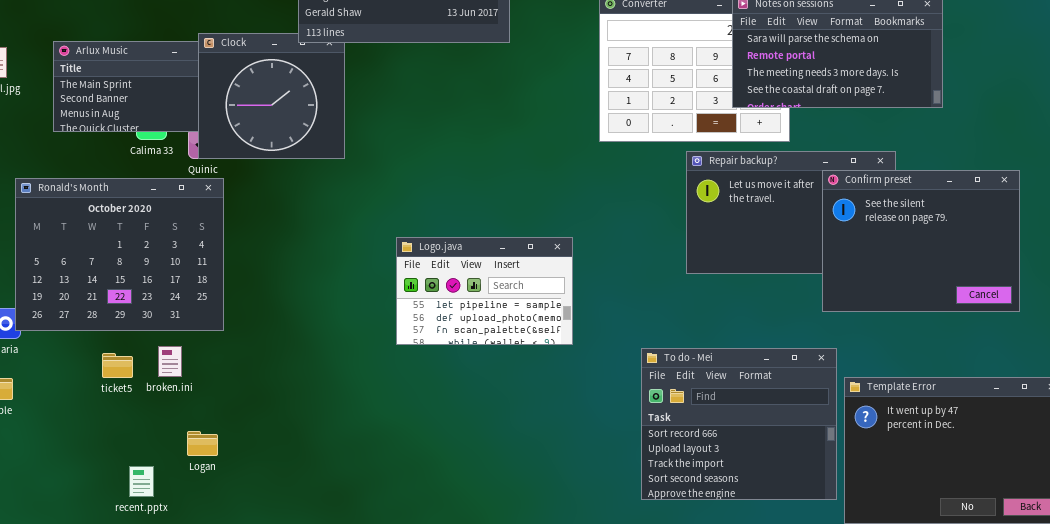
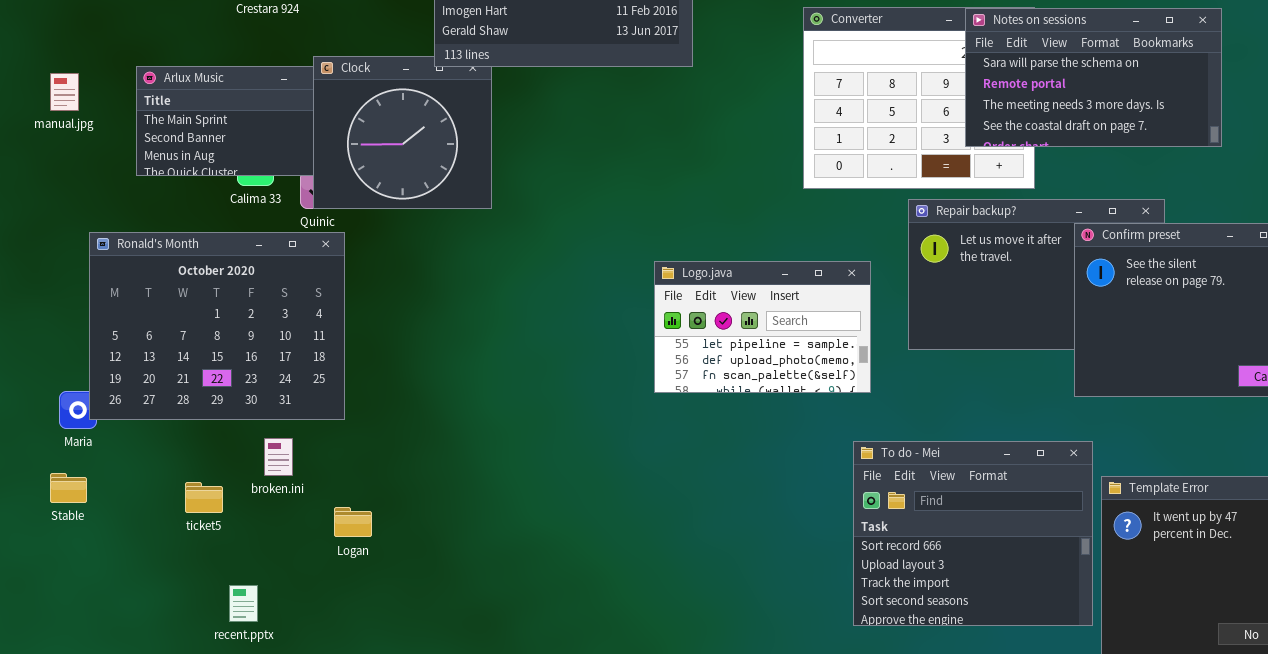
Logo.java: [396,237,573,345] -> [654,261,871,393], moved
ticket5: [102,353,133,378] -> [185,482,223,513], moved
Logan: [187,431,218,456] -> [334,507,372,537], moved

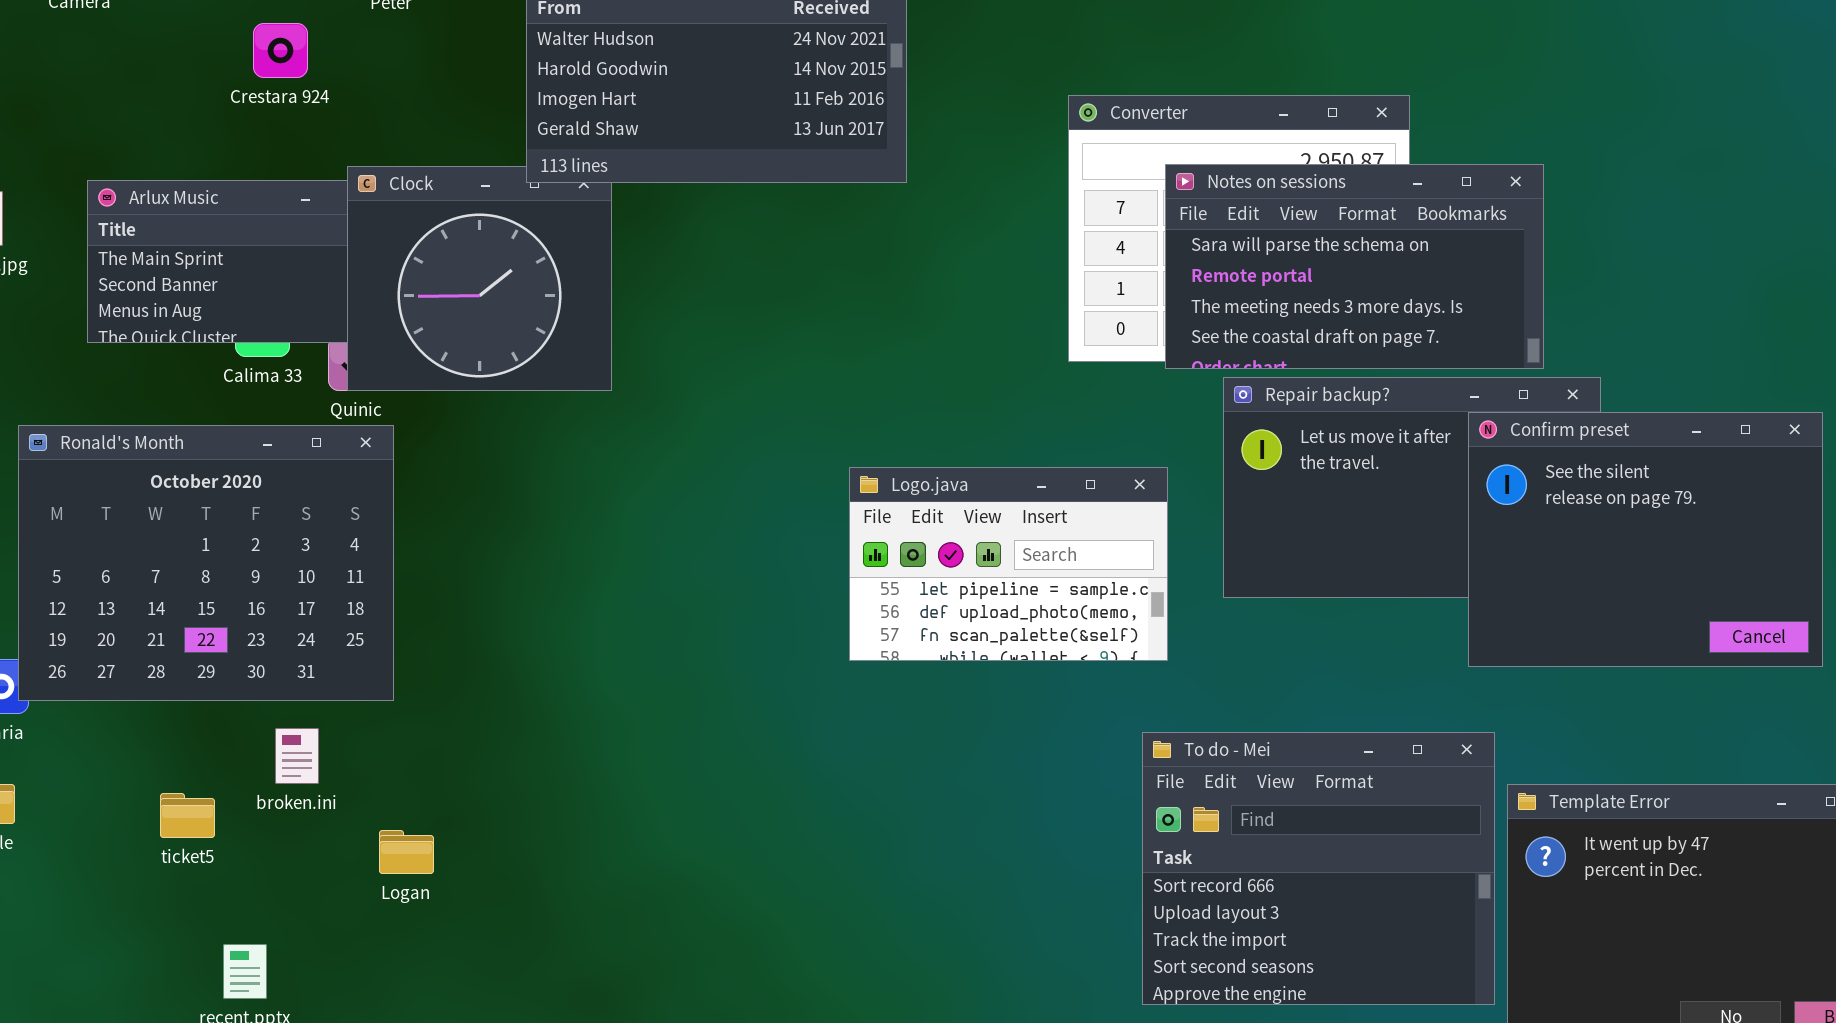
Notes on sessions: [965,8,1222,147] -> [1165,164,1544,369], moved

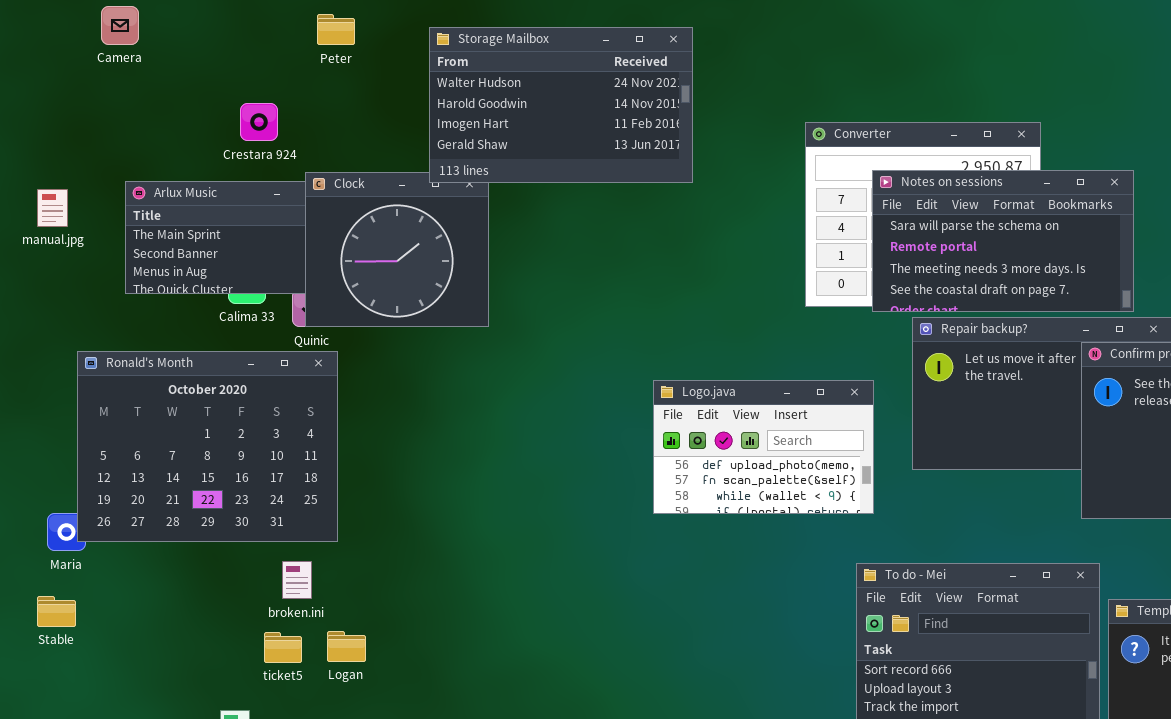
Crestara 924: [253,23,308,78] -> [240,103,278,141], moved
Logo.java: [849,467,1168,661] -> [653,380,874,514], scrolled down 1 row
broken.ini: [275,728,319,784] -> [282,561,312,599], moved
ticket5: [160,793,215,838] -> [264,632,302,663], moved

